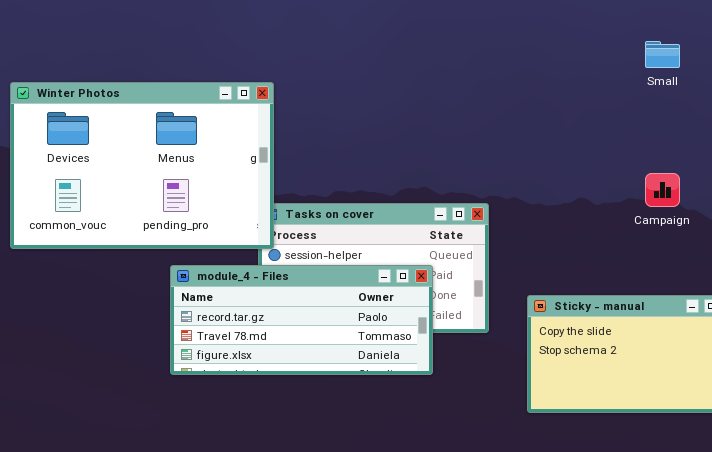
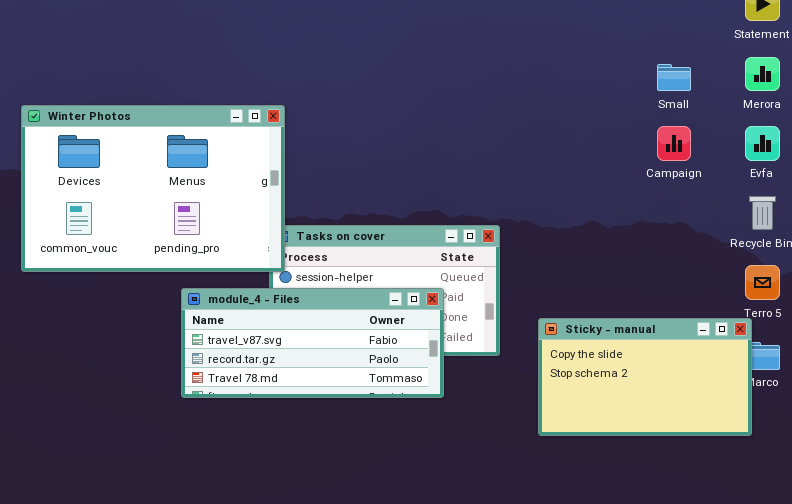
Campaign: [645,173,680,207] -> [657,126,691,161], moved
module_4 - Files: [170,265,433,375] -> [181,288,444,398], scrolled up 1 row

